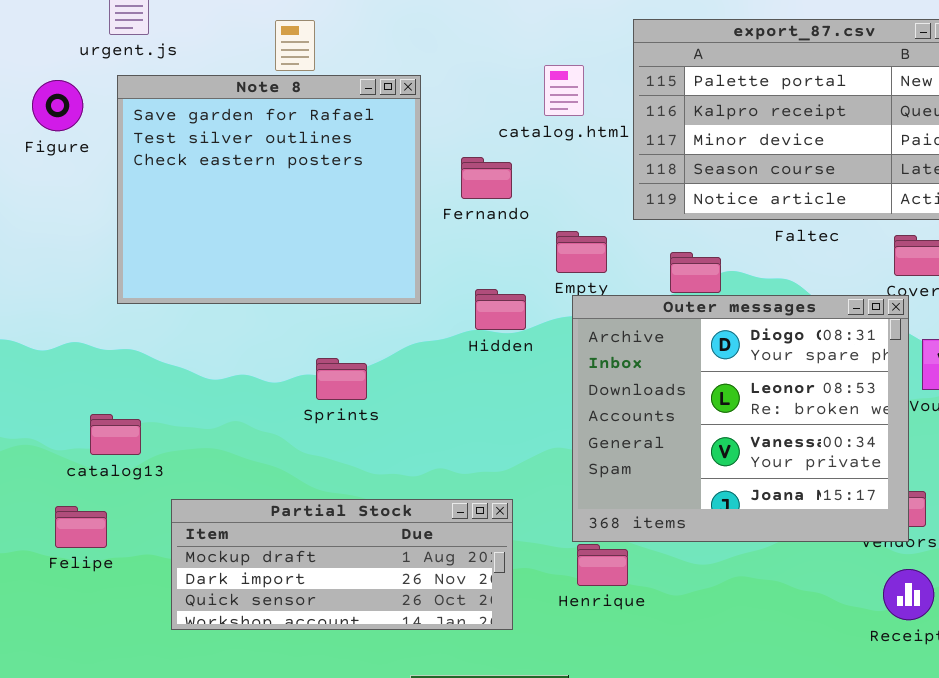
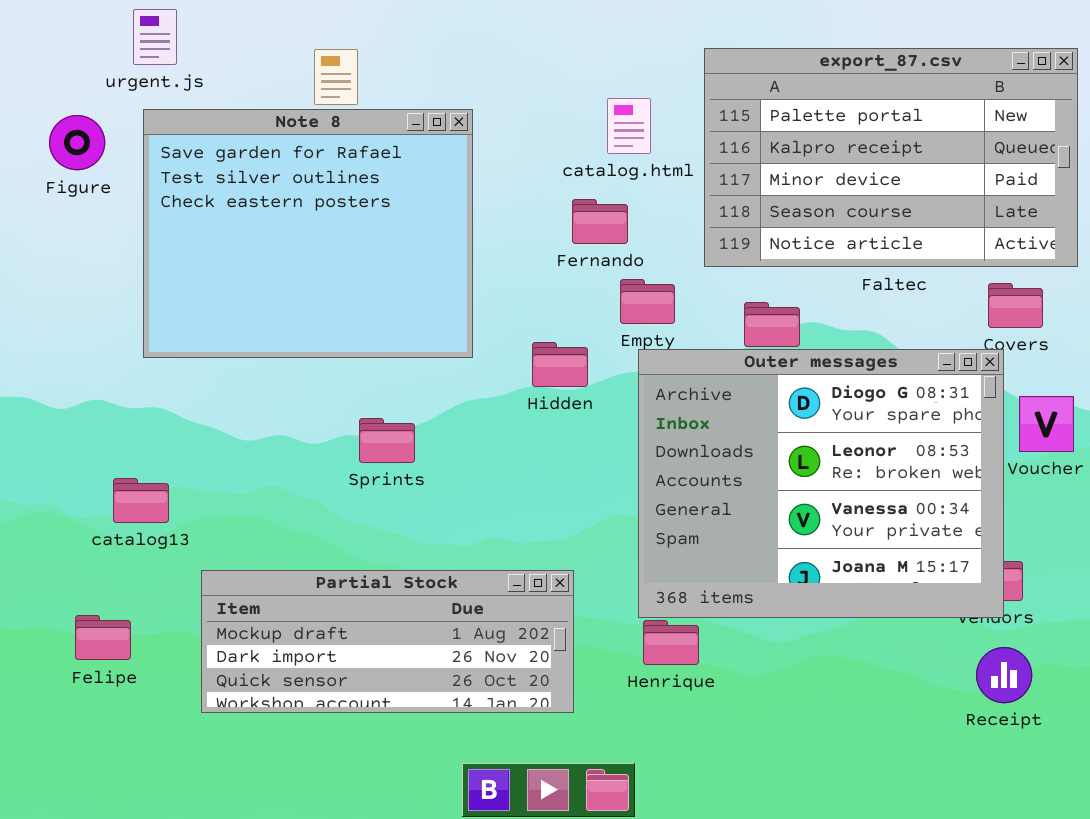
Fernando: [461,157,512,199] -> [572,199,628,244], moved
Felipe: [55,506,107,548] -> [75,615,131,660], moved

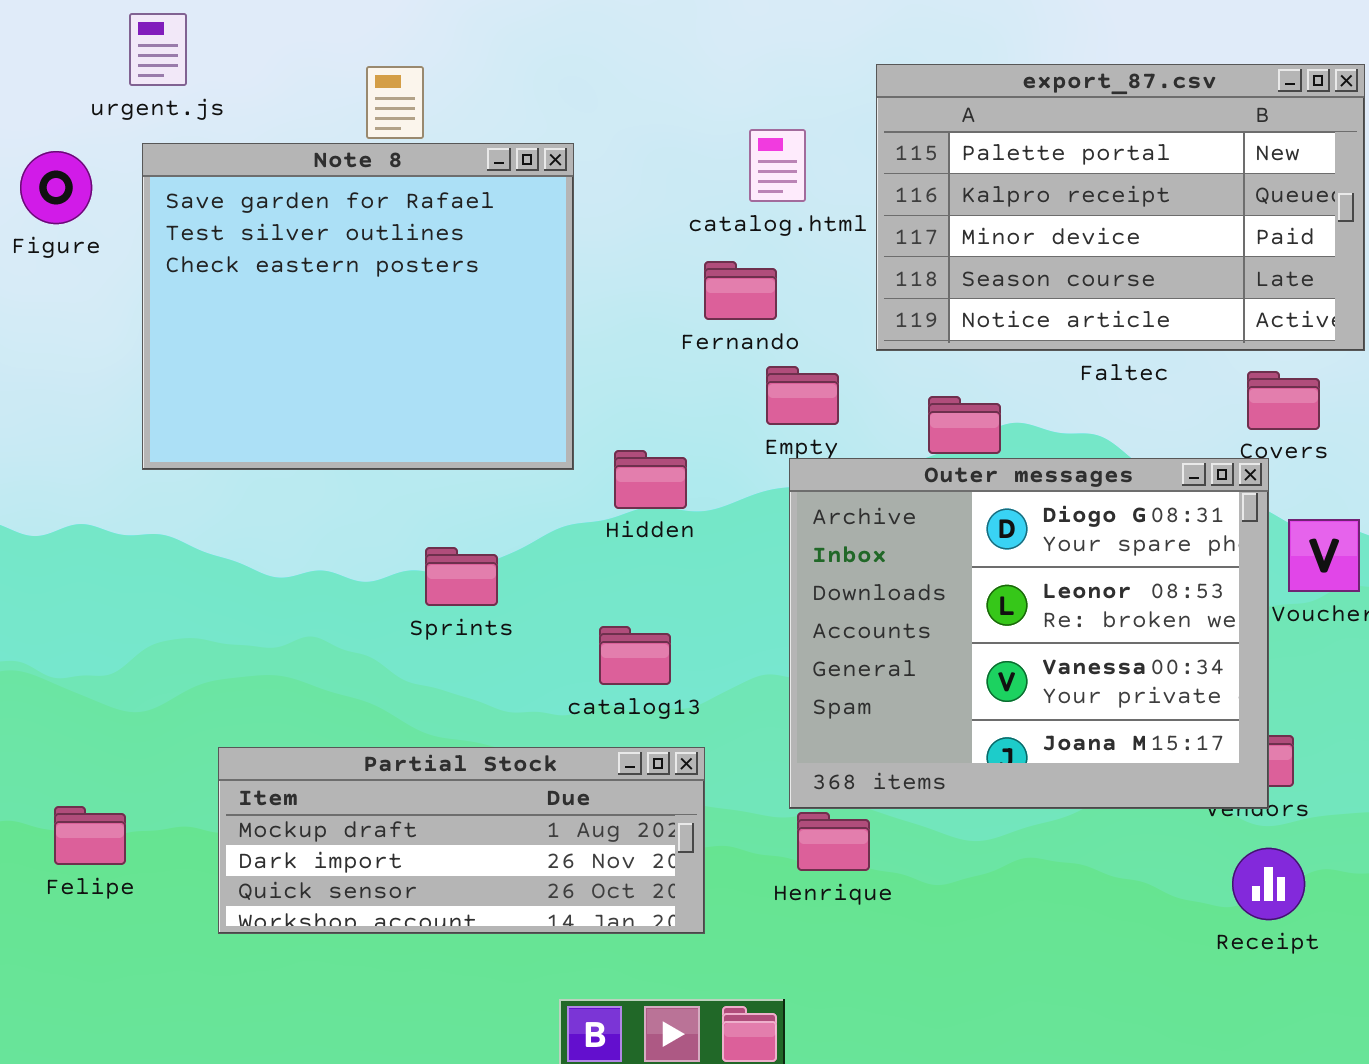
Hidden: [532,342,588,387] -> [614,450,687,509], moved
catalog13: [113,478,169,523] -> [599,626,671,685], moved

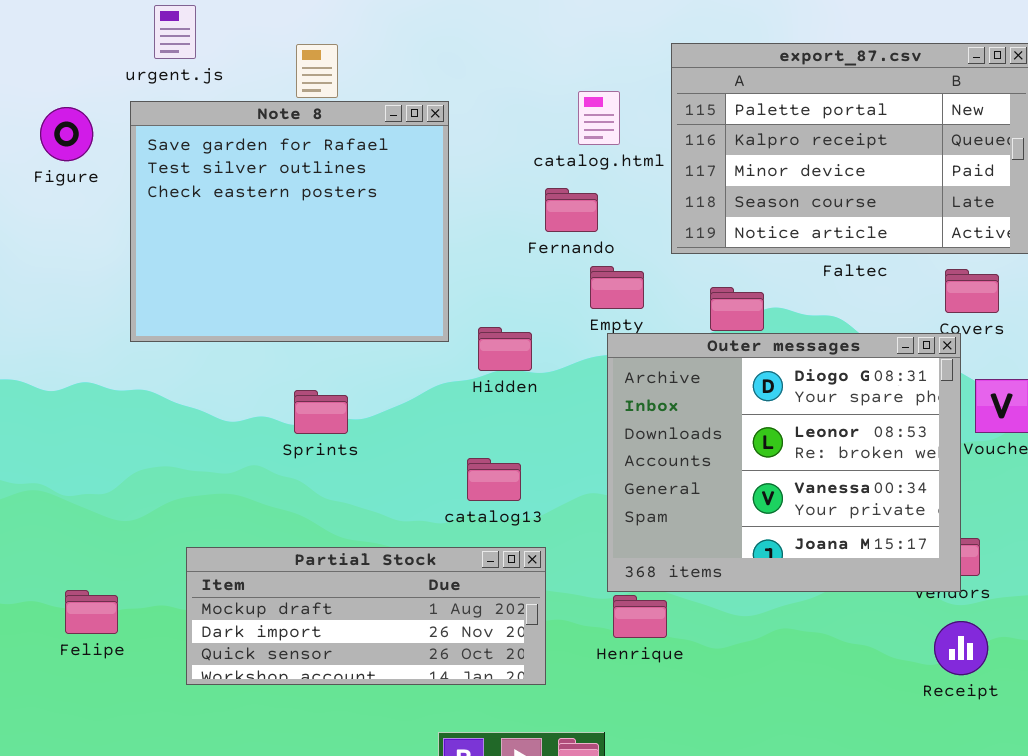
urgent.js: [129,13,187,86] -> [154,5,196,59], moved
Sprints: [425,547,498,606] -> [294,390,348,434], moved

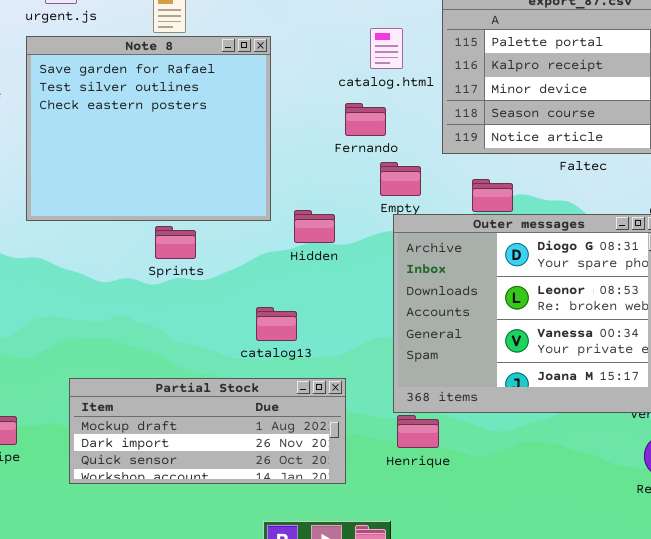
Sprints: [294,390,348,434] -> [155,226,196,259], moved
catalog13: [467,458,521,501] -> [256,307,297,341], moved

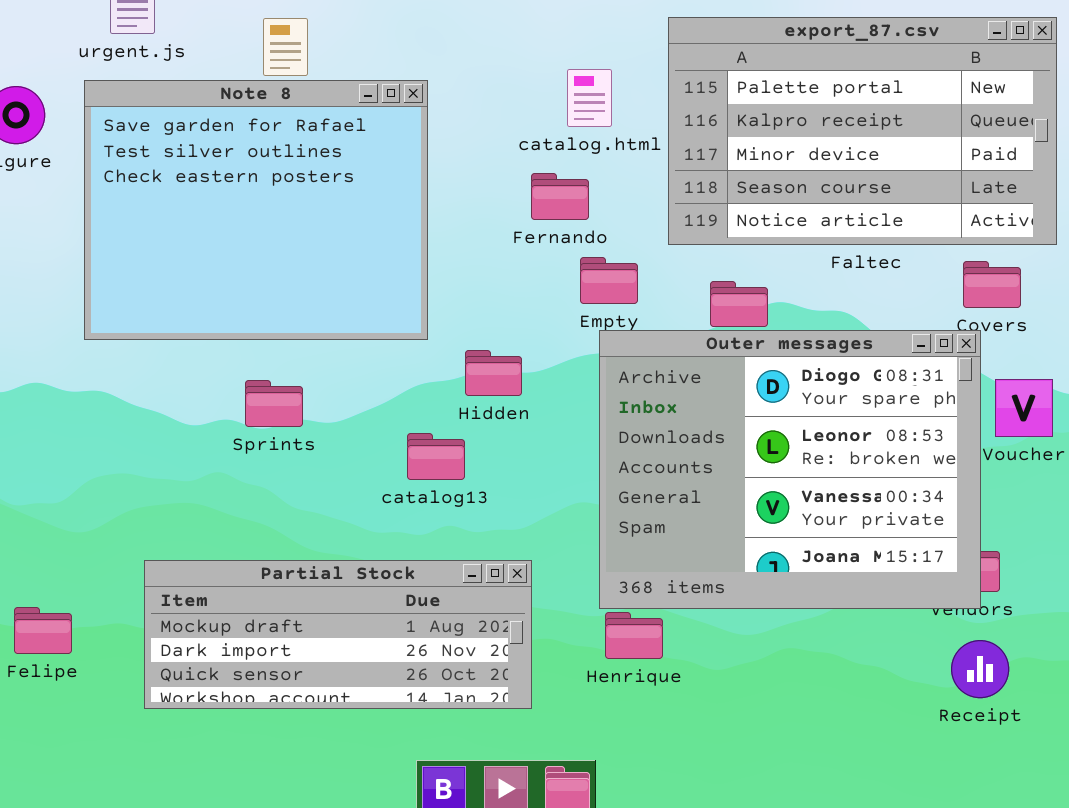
Hidden: [294,210,335,243] -> [465,350,522,396], moved
Sprints: [155,226,196,259] -> [245,380,303,427], moved
catalog13: [256,307,297,341] -> [407,433,465,480], moved

